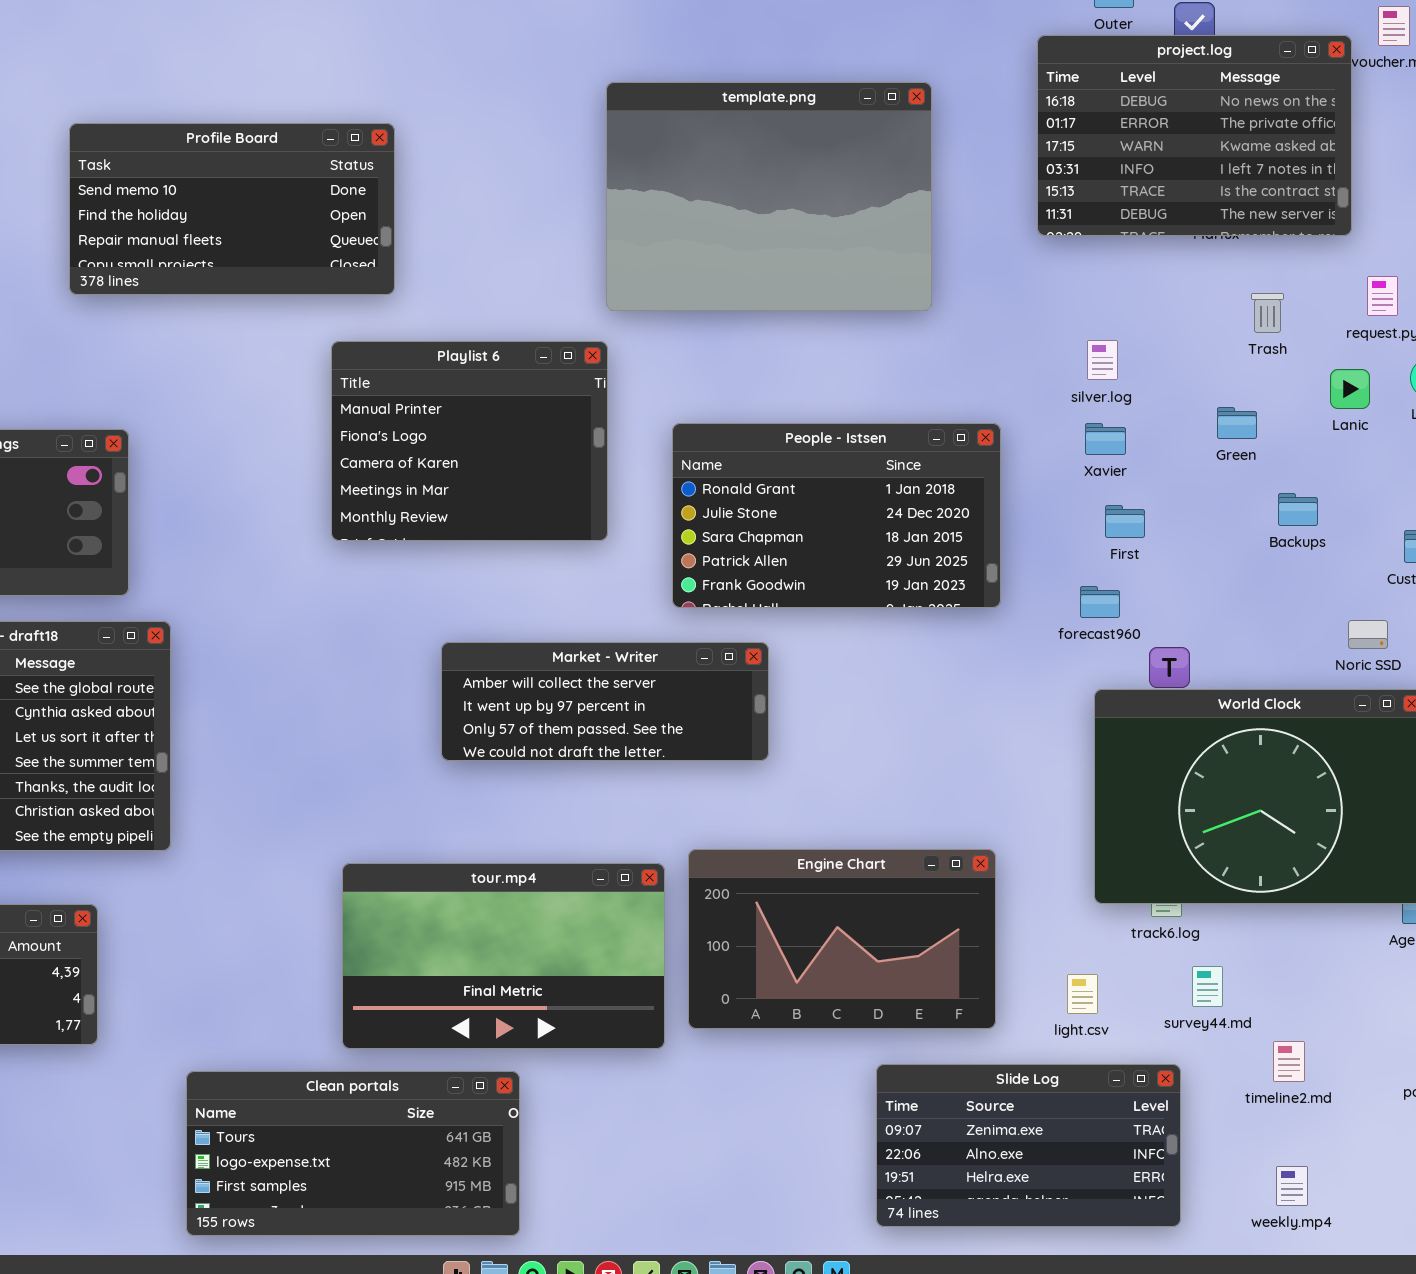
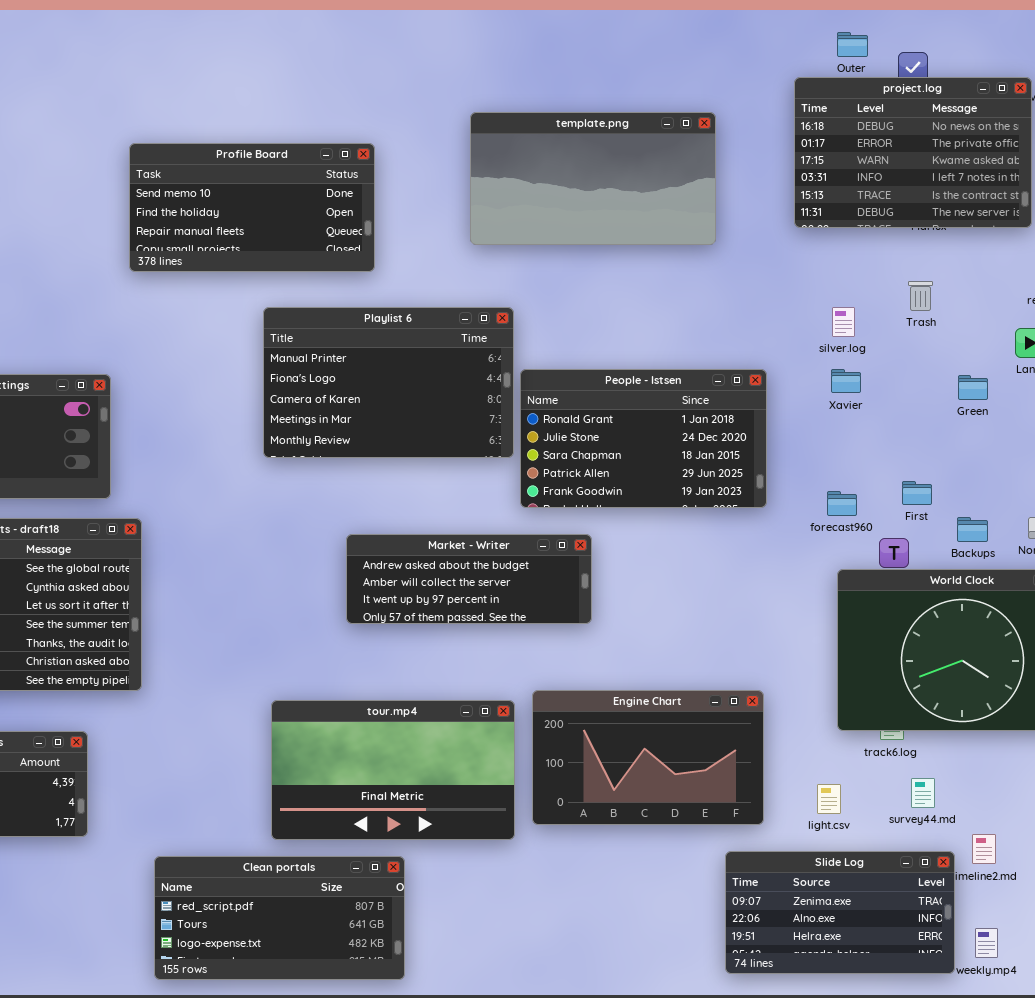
template.png: [606,82,932,311] -> [470,112,716,245], resized
Profile Board: [69,123,395,295] -> [129,143,375,272], moved
Trash: [1251,293,1284,333] -> [908,281,933,311], moved
Playlist 6: [331,341,608,541] -> [263,307,514,458], resized
Green: [1217,407,1257,439] -> [958,375,988,400], moved
Backups: [1278,493,1318,526] -> [957,517,988,542], moved
First: [1105,505,1145,538] -> [902,481,932,505], moved
Market - Writer: [441,642,769,761] -> [346,534,592,624], scrolled up 1 row
Slide Log: [876,1064,1181,1227] -> [725,851,955,974], moved
Clean portals: [186,1071,520,1236] -> [154,856,405,980], scrolled up 1 row

